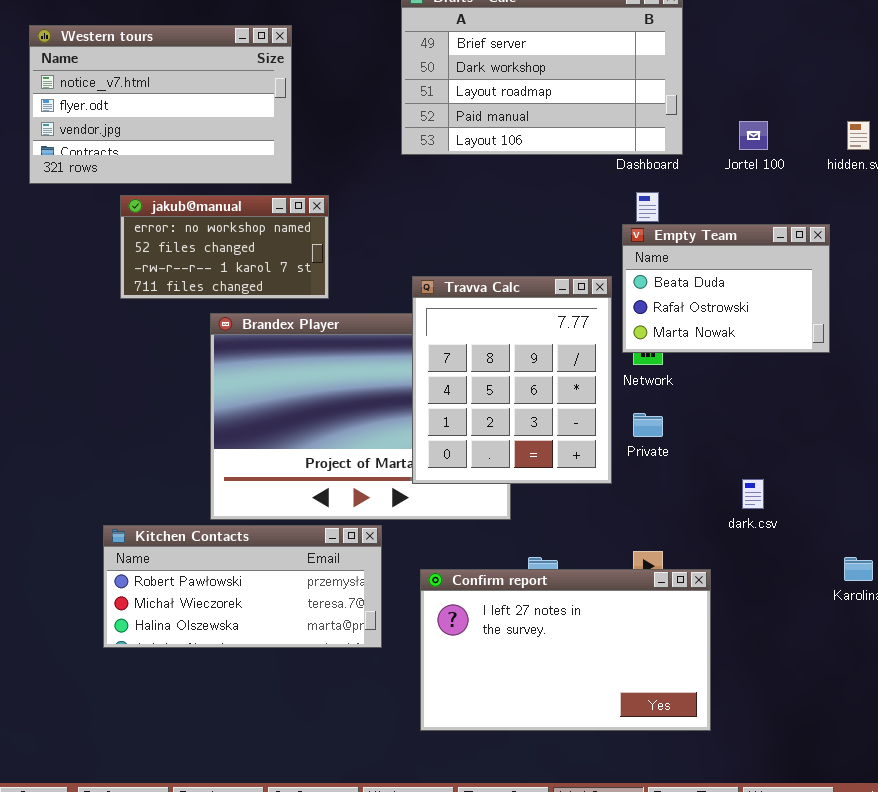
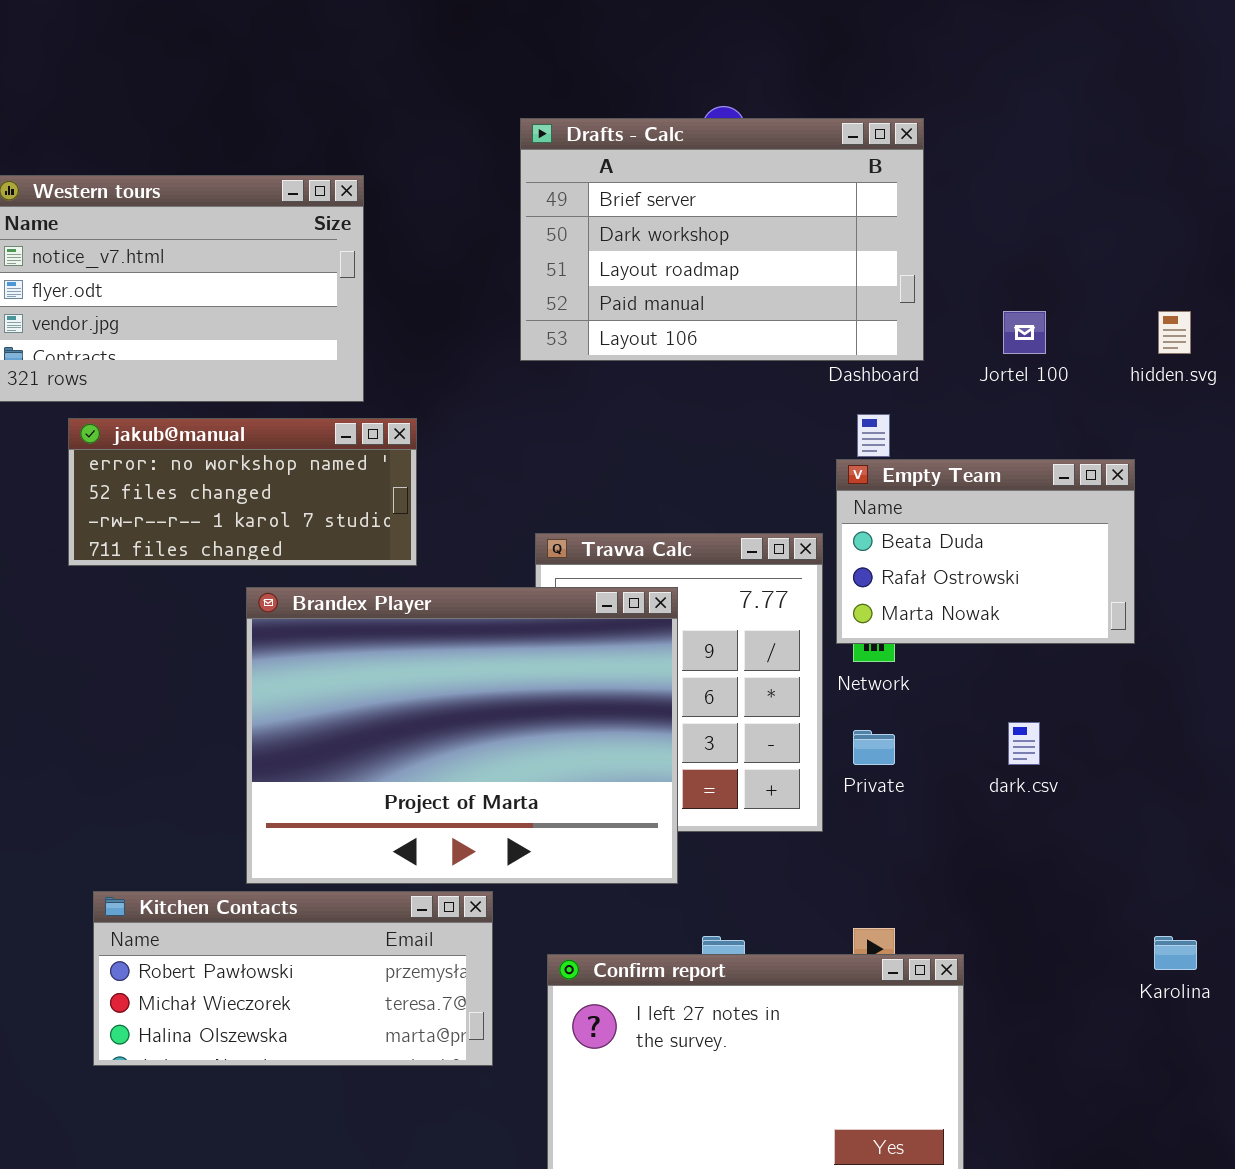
jakub@manual: [120,195,329,299] -> [68,418,417,566], resized
Brandex Player: [210,313,511,520] -> [246,587,678,884], raised
dark.csv: [742,479,764,509] -> [1008,722,1040,765], moved

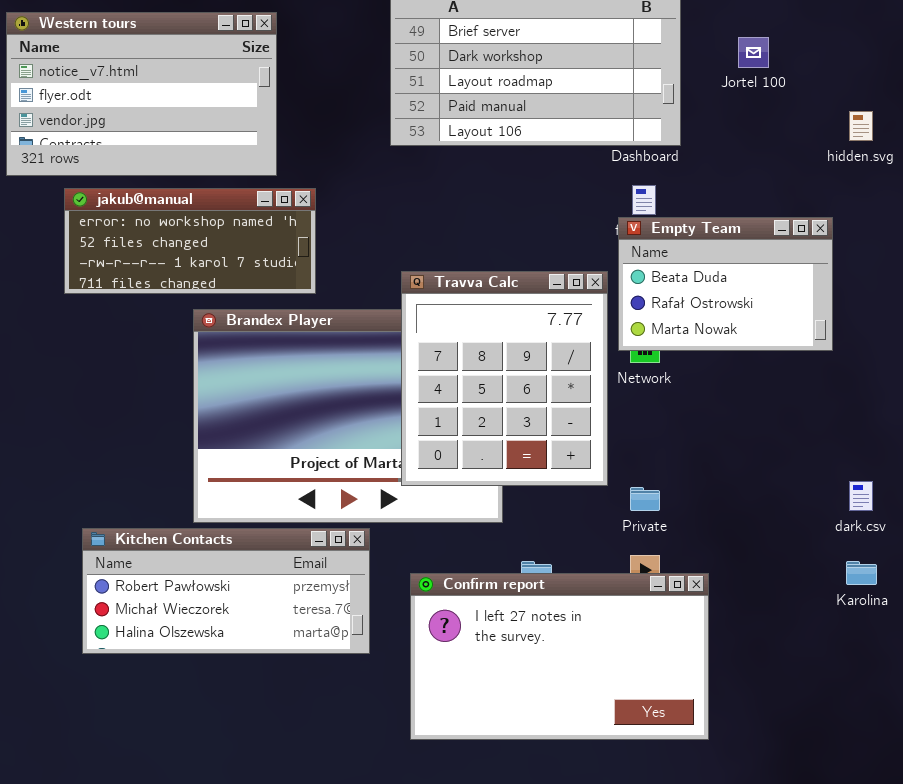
Jortel 100: [1003,311,1046,354] -> [738,37,769,68], moved
Travva Calc: [535,533,823,832] -> [401,271,608,486], raised
dark.csv: [1008,722,1040,765] -> [849,481,873,511], moved
Private: [853,730,895,765] -> [630,487,660,511], moved

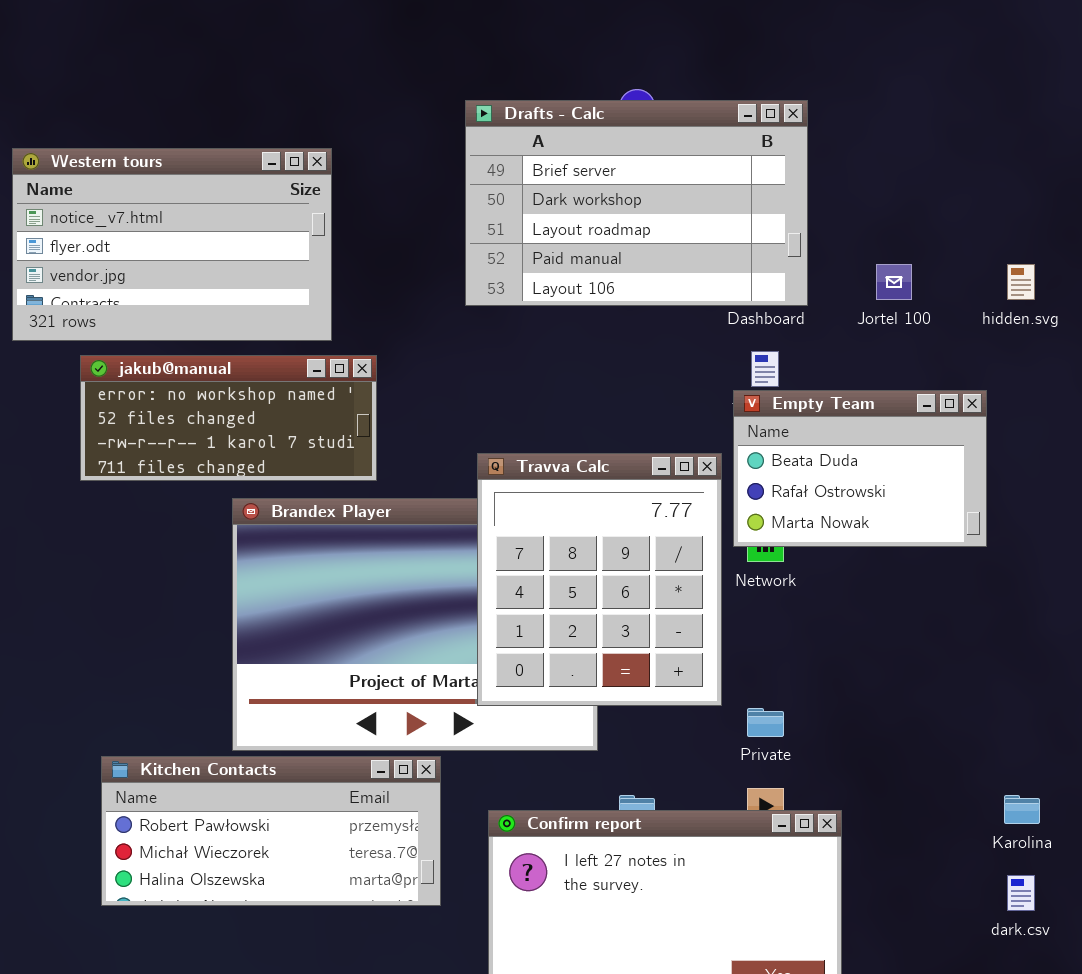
Jortel 100: [738,37,769,68] -> [876,264,912,300], moved
dark.csv: [849,481,873,511] -> [1007,875,1035,911], moved

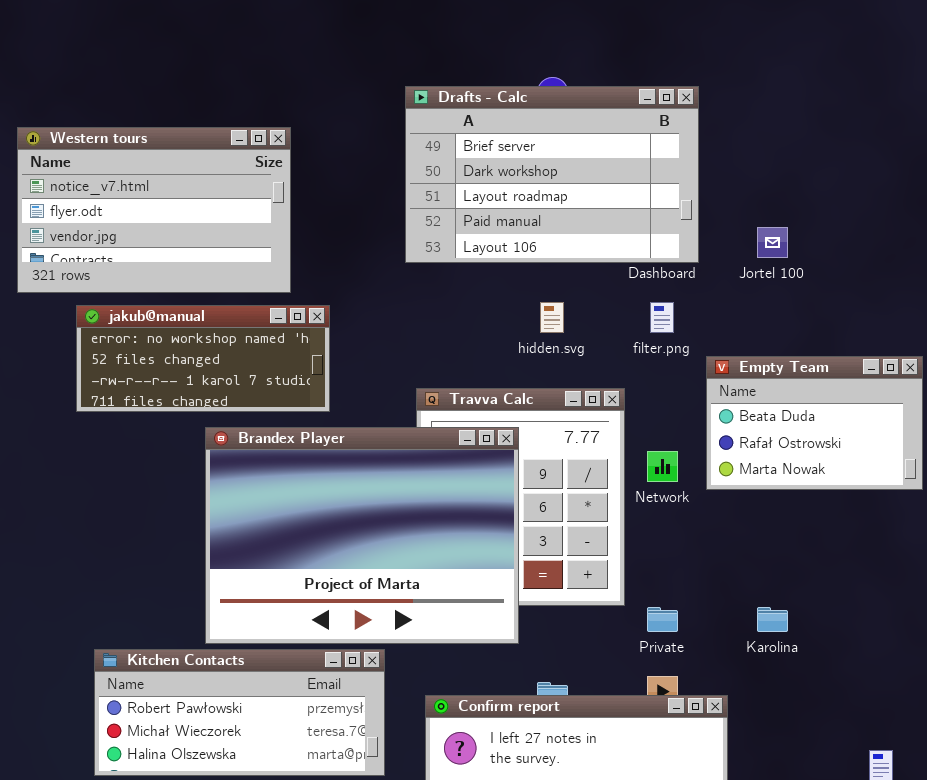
hidden.svg: [1007,264,1035,300] -> [540,302,564,333], moved
Empty Team: [733,390,987,547] -> [706,356,923,490], moved
Brandex Player: [232,498,598,751] -> [205,427,519,644], raised
Karolina: [1004,795,1040,824] -> [757,607,788,632], moved

